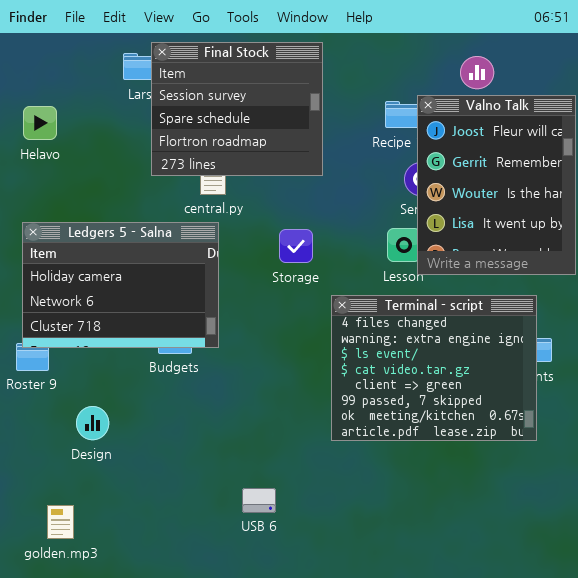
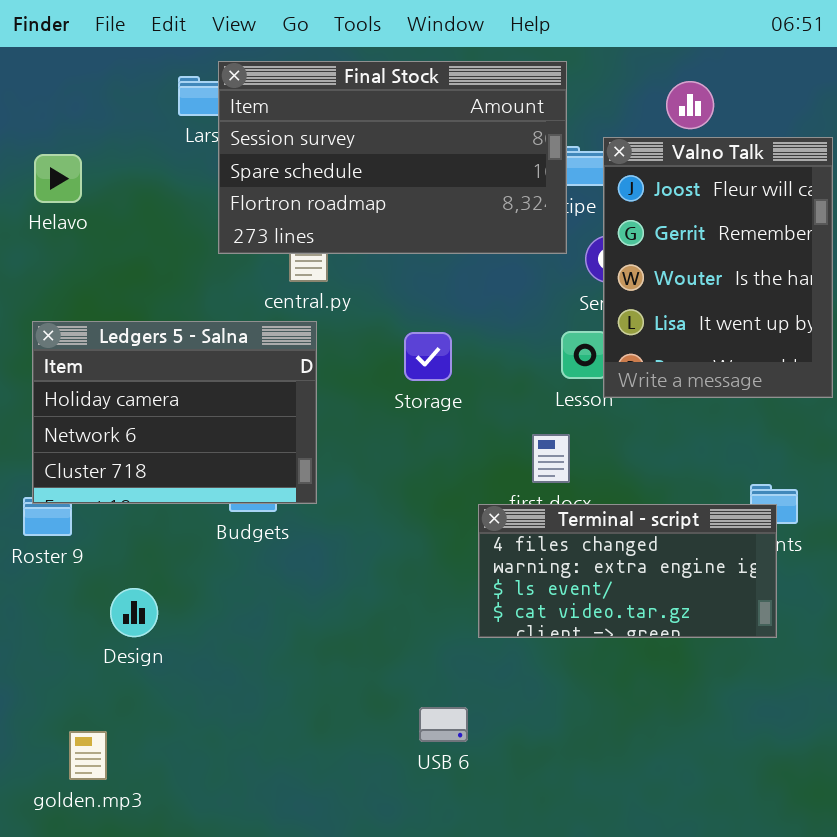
Final Stock: [151,42,323,176] -> [218,61,567,254], resized
Terminal - script: [331,295,537,441] -> [478,504,777,638], resized
USB 6: [242,488,276,513] -> [419,707,468,742], moved

